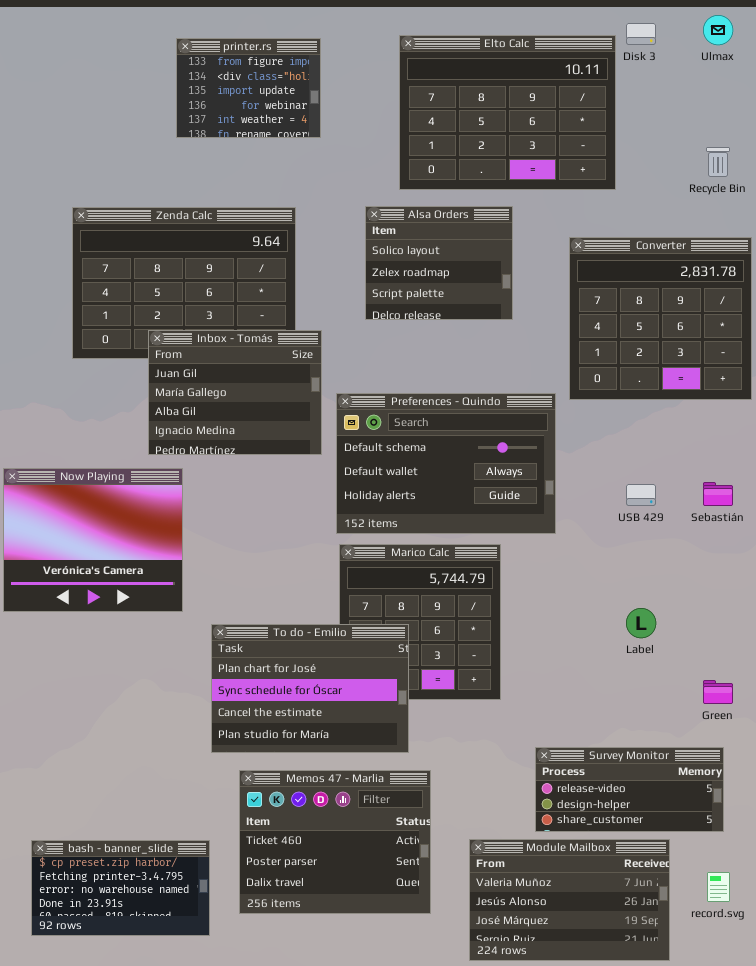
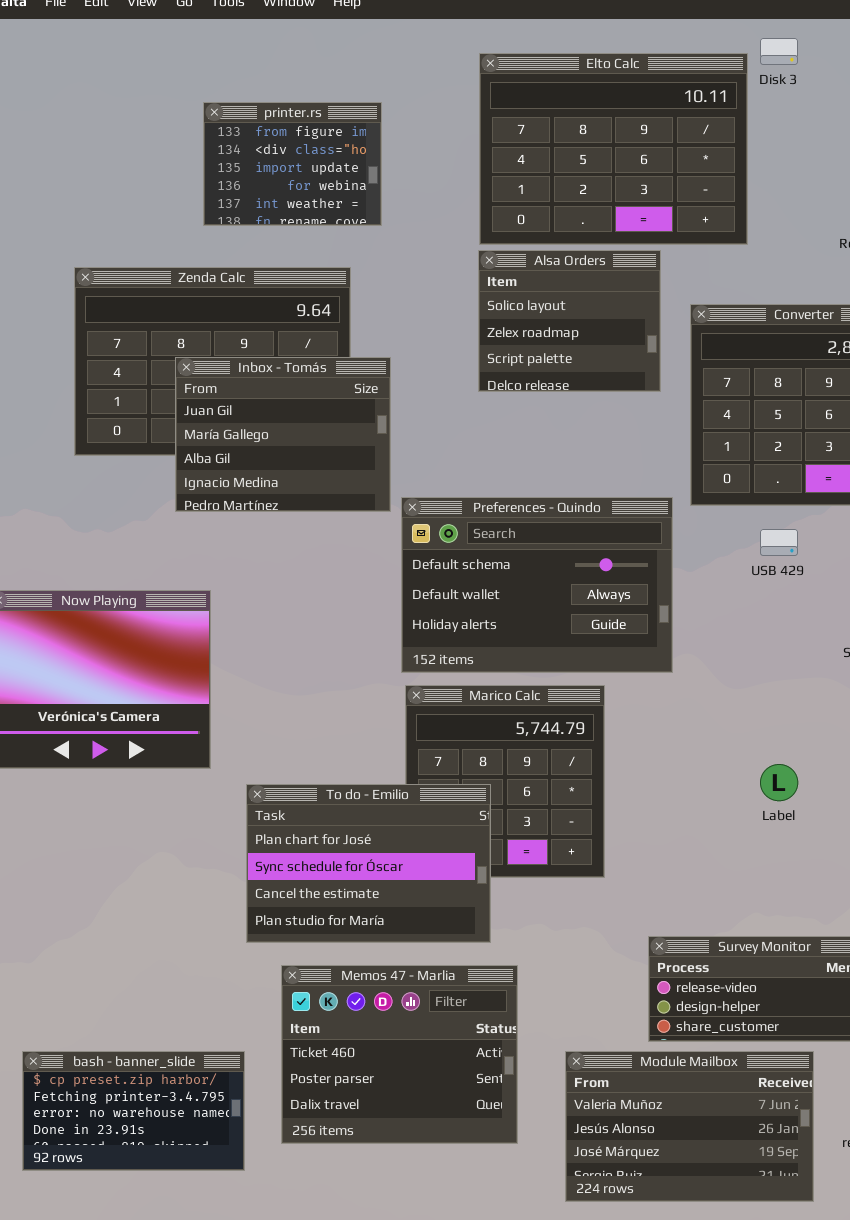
printer.rs: [176,38,321,138] -> [203,102,382,226], moved
Alsa Orders: [365,206,513,320] -> [478,250,661,392], moved
Inbox - Tomás: [148,330,322,455] -> [175,357,391,512], moved
USB 429: [626,484,656,506] -> [760,529,798,556], moved

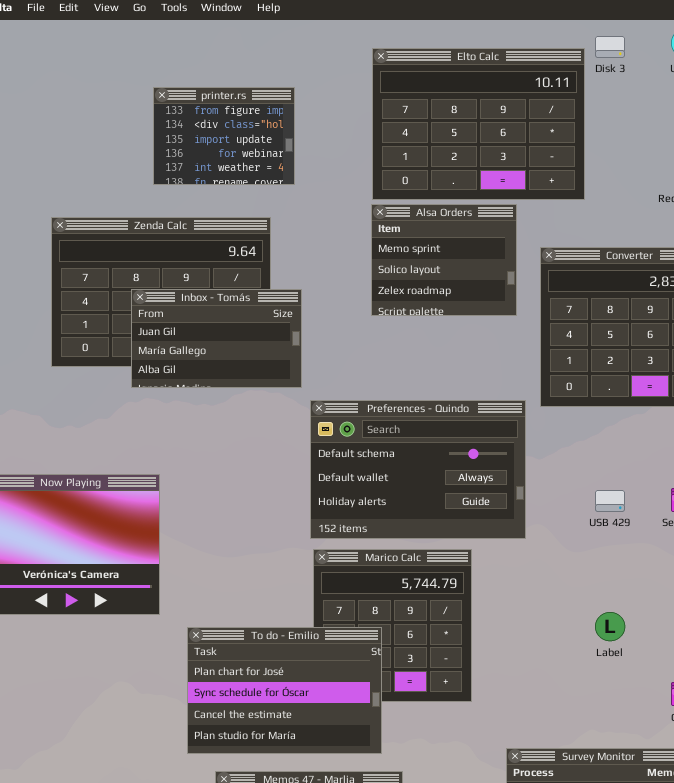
Alsa Orders: [478,250,661,392] -> [371,204,517,316], scrolled up 1 row
Inbox - Tomás: [175,357,391,512] -> [131,289,302,388], resized
USB 429: [760,529,798,556] -> [595,490,625,512], moved

